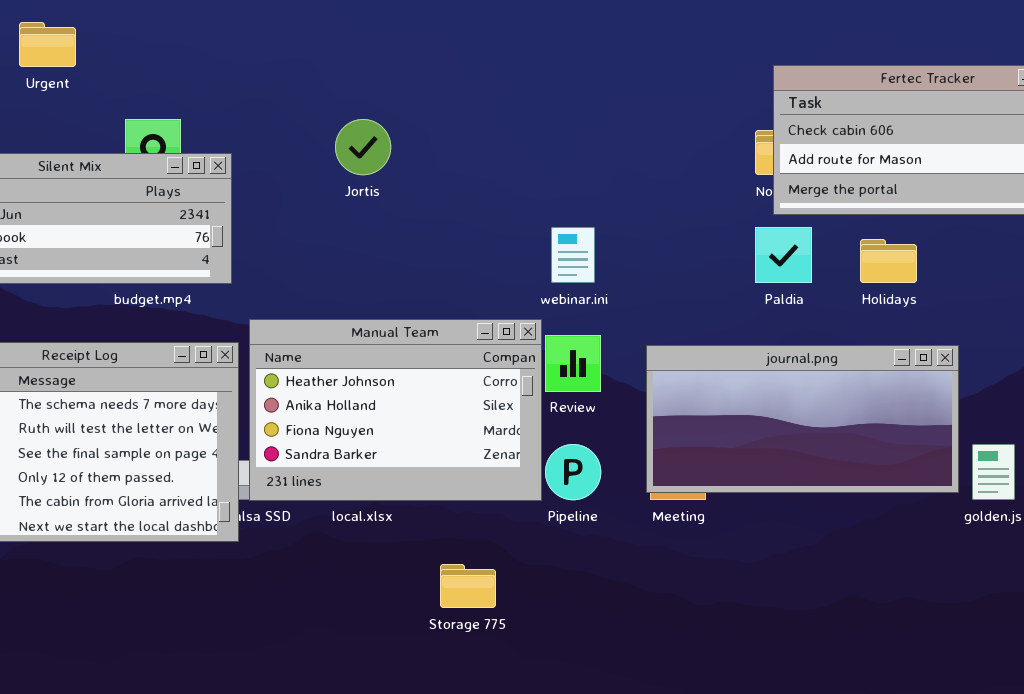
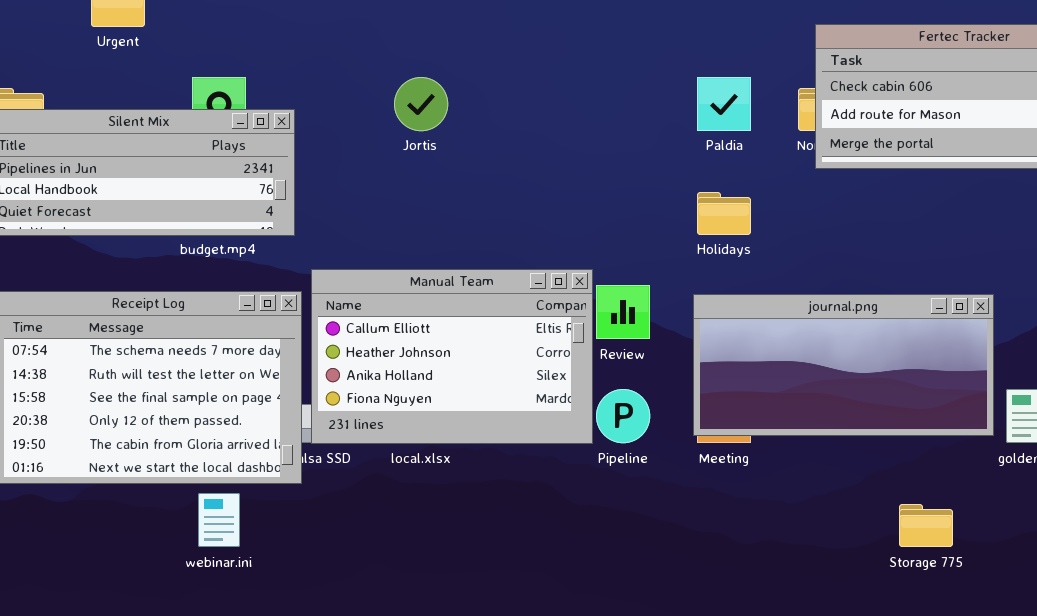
webinar.ini: [551,227,595,283] -> [198,493,240,547], moved
Paldia: [755,227,812,283] -> [697,77,751,131], moved
Holidays: [860,239,917,283] -> [697,192,751,235], moved
Manual Team: [249,319,542,501] -> [311,269,593,444], scrolled up 1 row
Storage 775: [440,564,496,608] -> [899,504,953,547], moved

